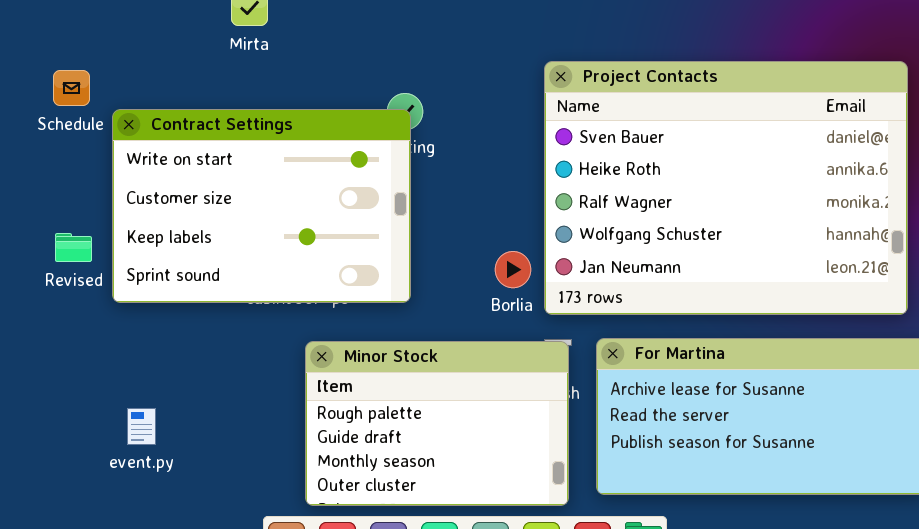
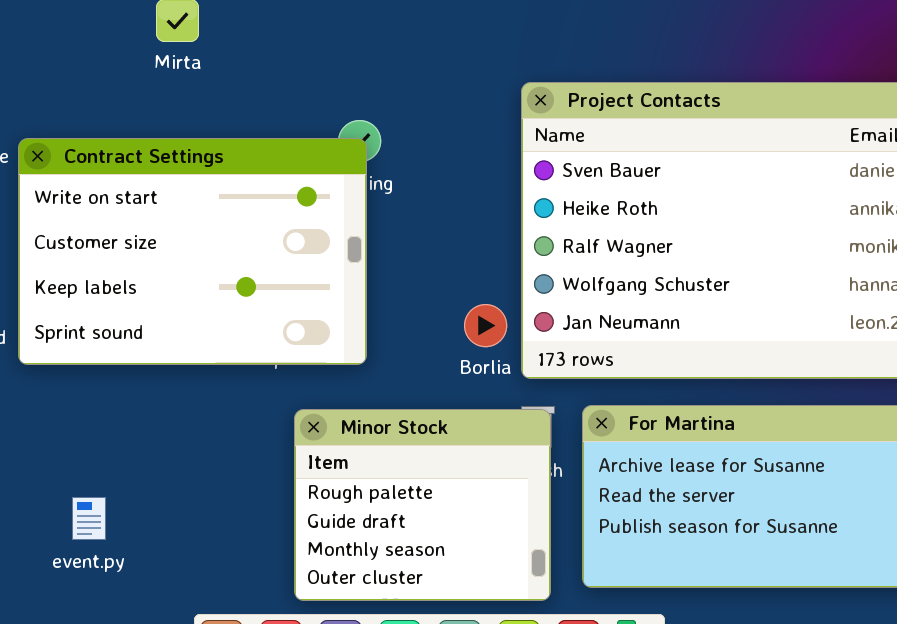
Minor Stock: [305,341,569,506] -> [294,409,551,601], resized
event.py: [127,408,156,445] -> [72,497,106,540], moved

